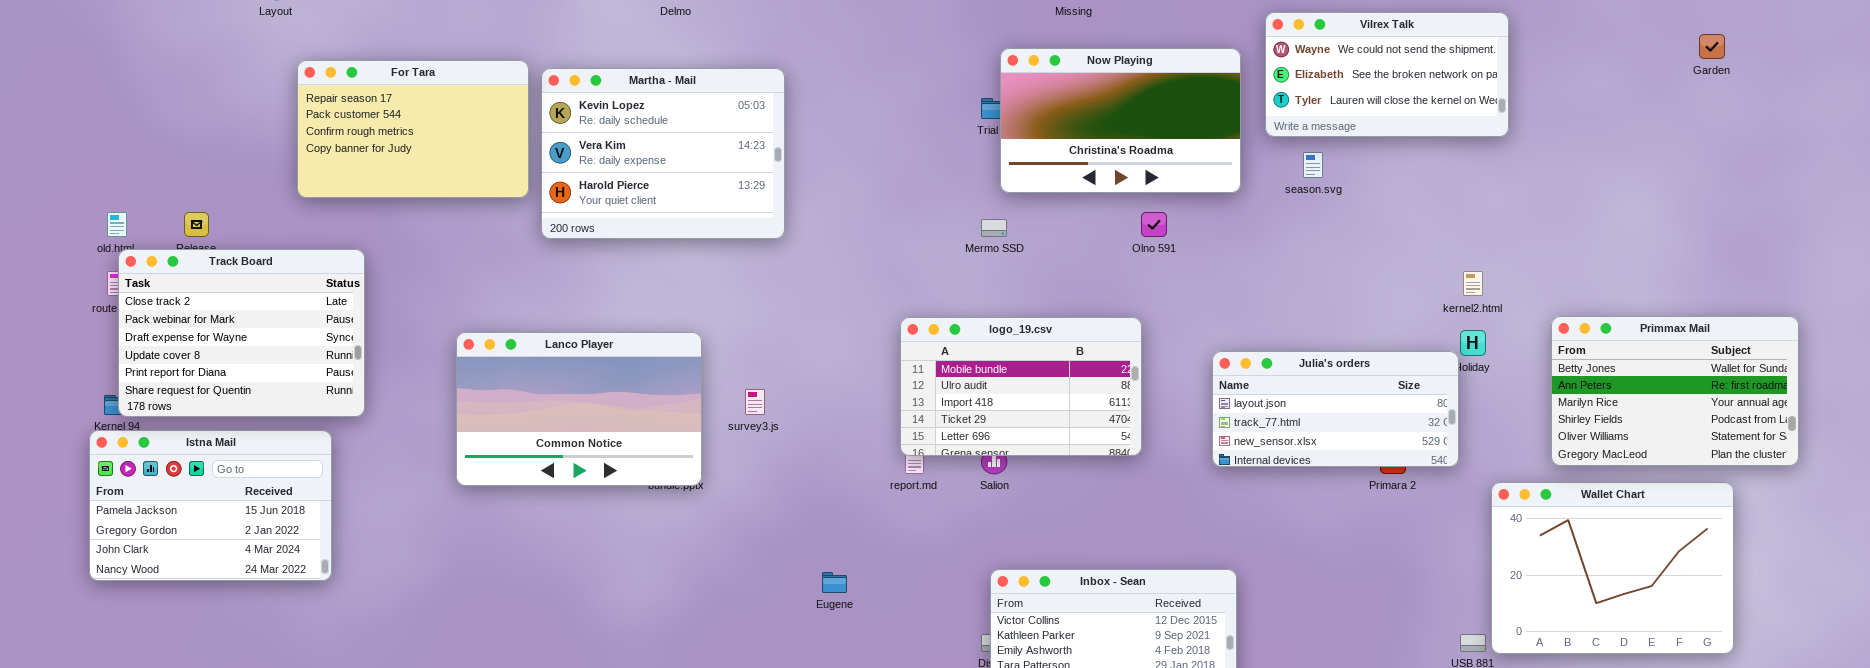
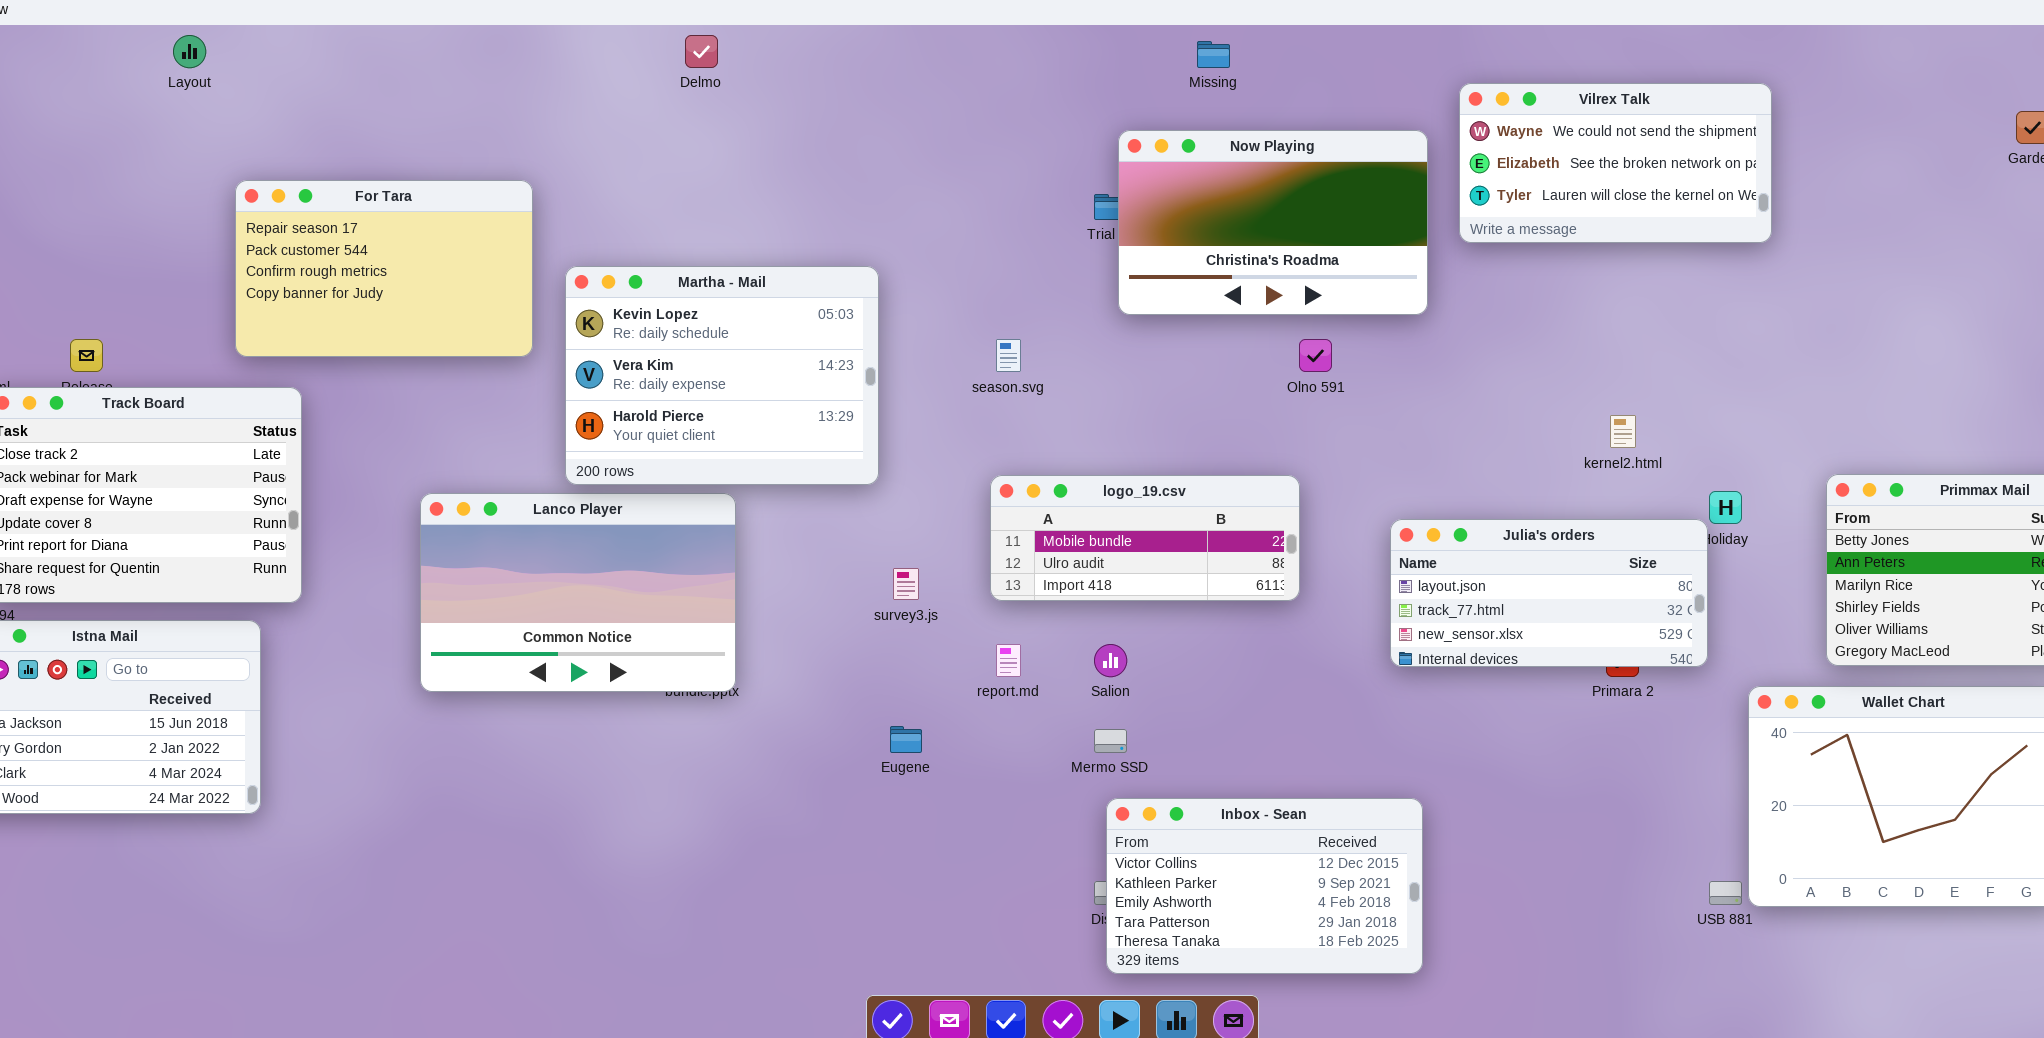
For Tara: [297,60,529,198] -> [235,180,533,357], moved
Martha - Mail: [541,68,785,239] -> [565,266,879,485], moved
season.svg: [1303,152,1323,178] -> [996,339,1021,372], moved
Mermo SSD: [981,219,1007,237] -> [1094,729,1127,753], moved
kernel2.html: [1463,271,1483,296] -> [1610,415,1636,448], moved
logo_19.csv: [900,317,1142,456] -> [990,475,1300,601], resized
survey3.js: [745,389,765,415] -> [893,568,919,600], moved
Eugene: [822,572,847,593] -> [890,726,922,753], moved

